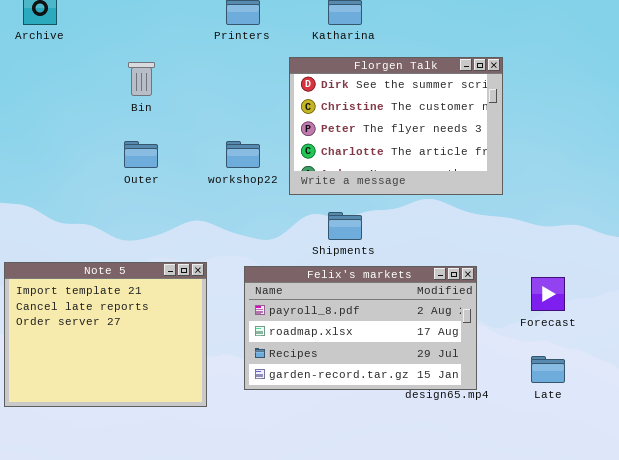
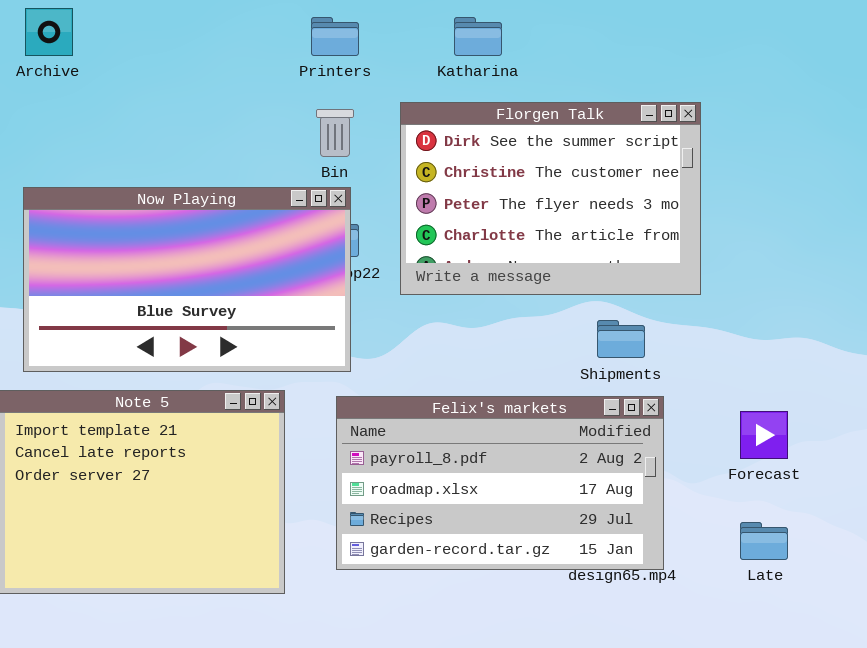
Bin: [128,62,155,96] -> [316,109,354,157], moved
Now Playing: none -> [23,187,351,372], opened
Shipments: [328,212,362,240] -> [597,320,645,358], moved

